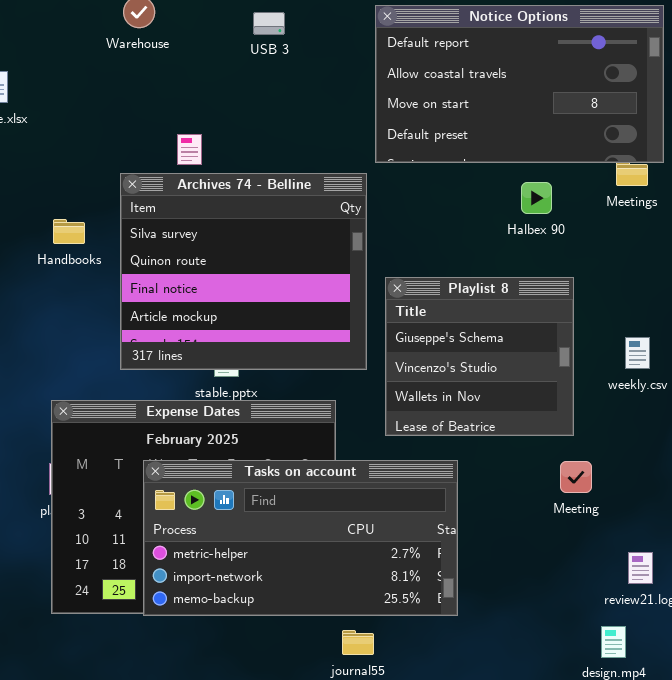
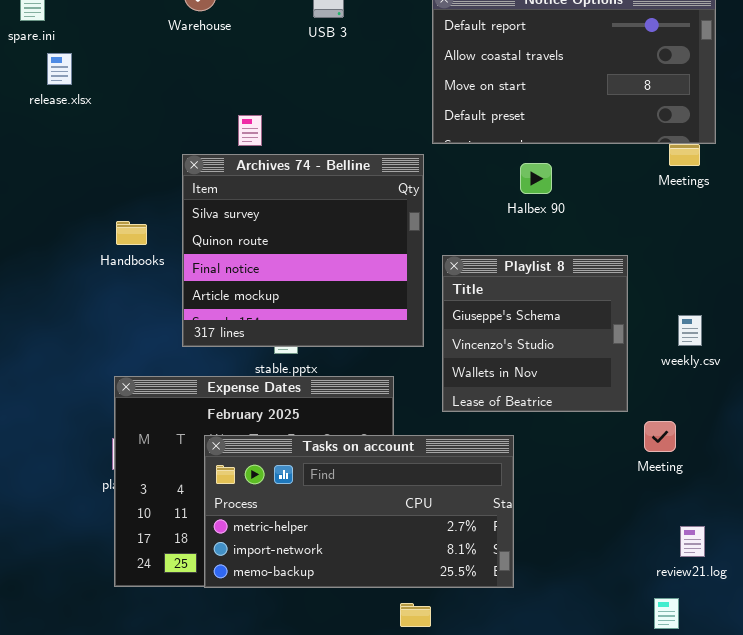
Halbex 90: [521,182,552,214] -> [520,163,552,194], moved
Handbooks: [53,219,85,244] -> [116,221,147,245], moved
Meeting: [560,461,592,493] -> [644,421,676,452], moved

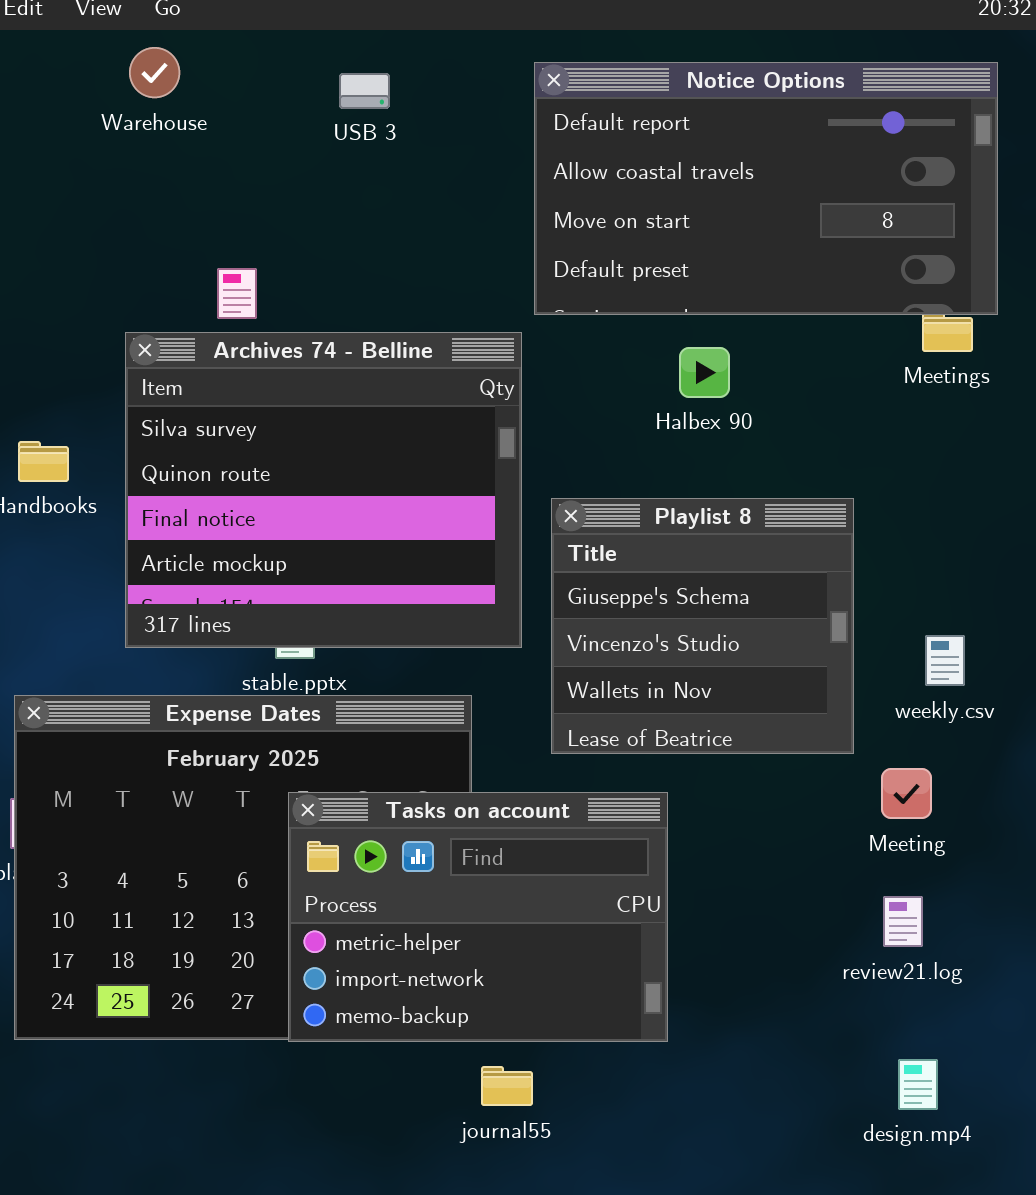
weekly.csv: [678,315,702,346] -> [925,635,965,686], moved
Tasks on account: [204,435,514,588] -> [288,792,668,1042], resized
review21.log: [680,526,705,557] -> [883,896,923,947], moved

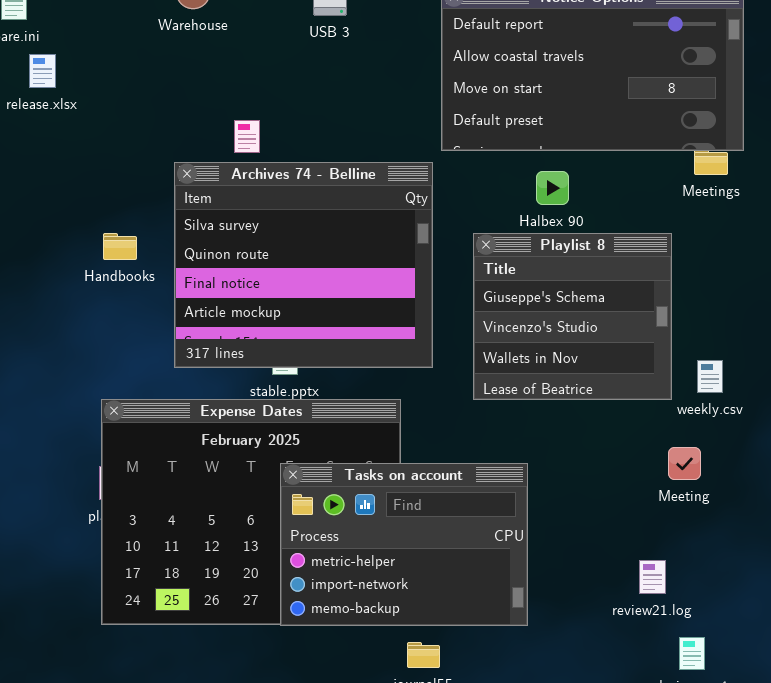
Playlist 8: [551,498,854,754] -> [473,233,672,400], moved
review21.log: [883,896,923,947] -> [639,560,666,594], moved

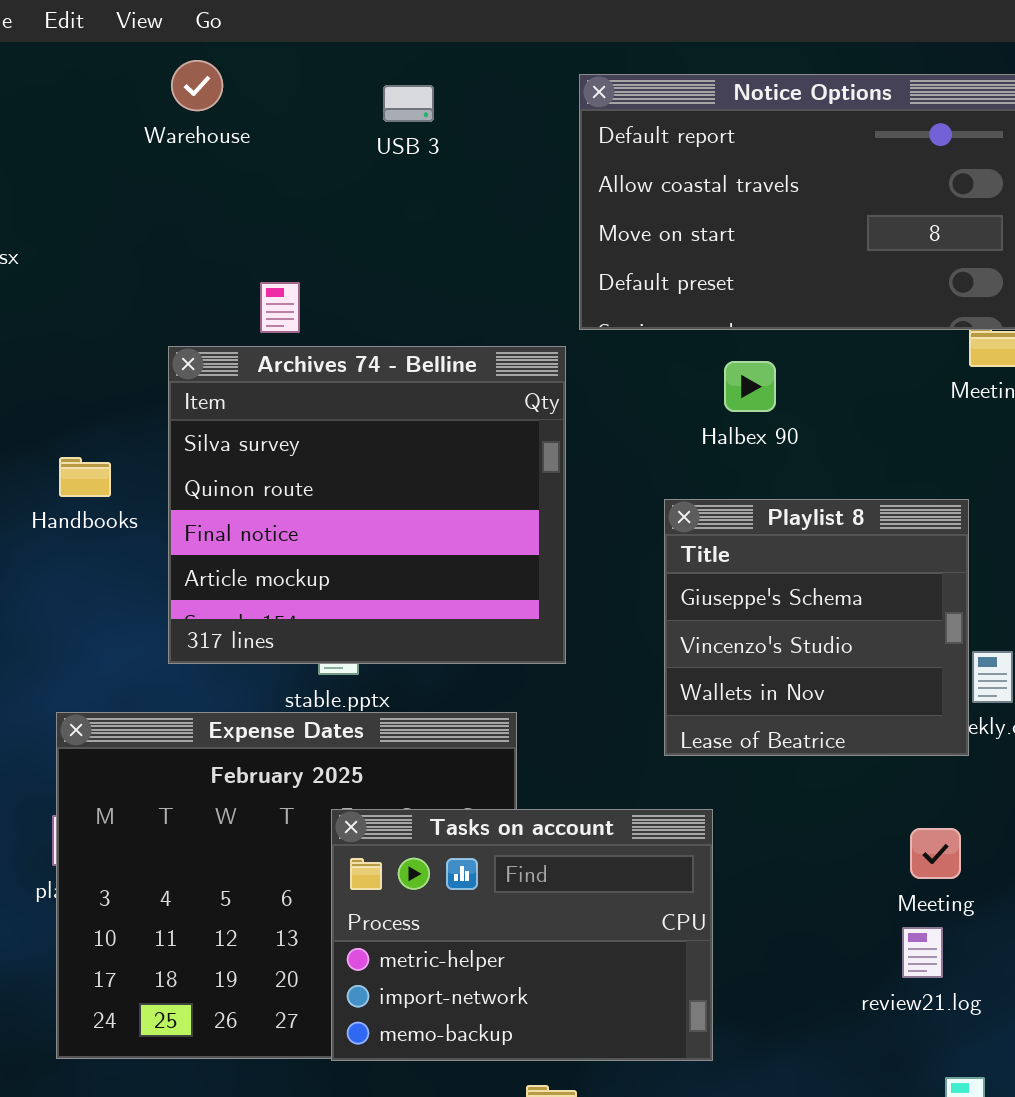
Playlist 8: [473,233,672,400] -> [664,499,969,756], moved
Meeting: [668,447,701,480] -> [910,828,961,879], moved
review21.log: [639,560,666,594] -> [902,927,943,978], moved

